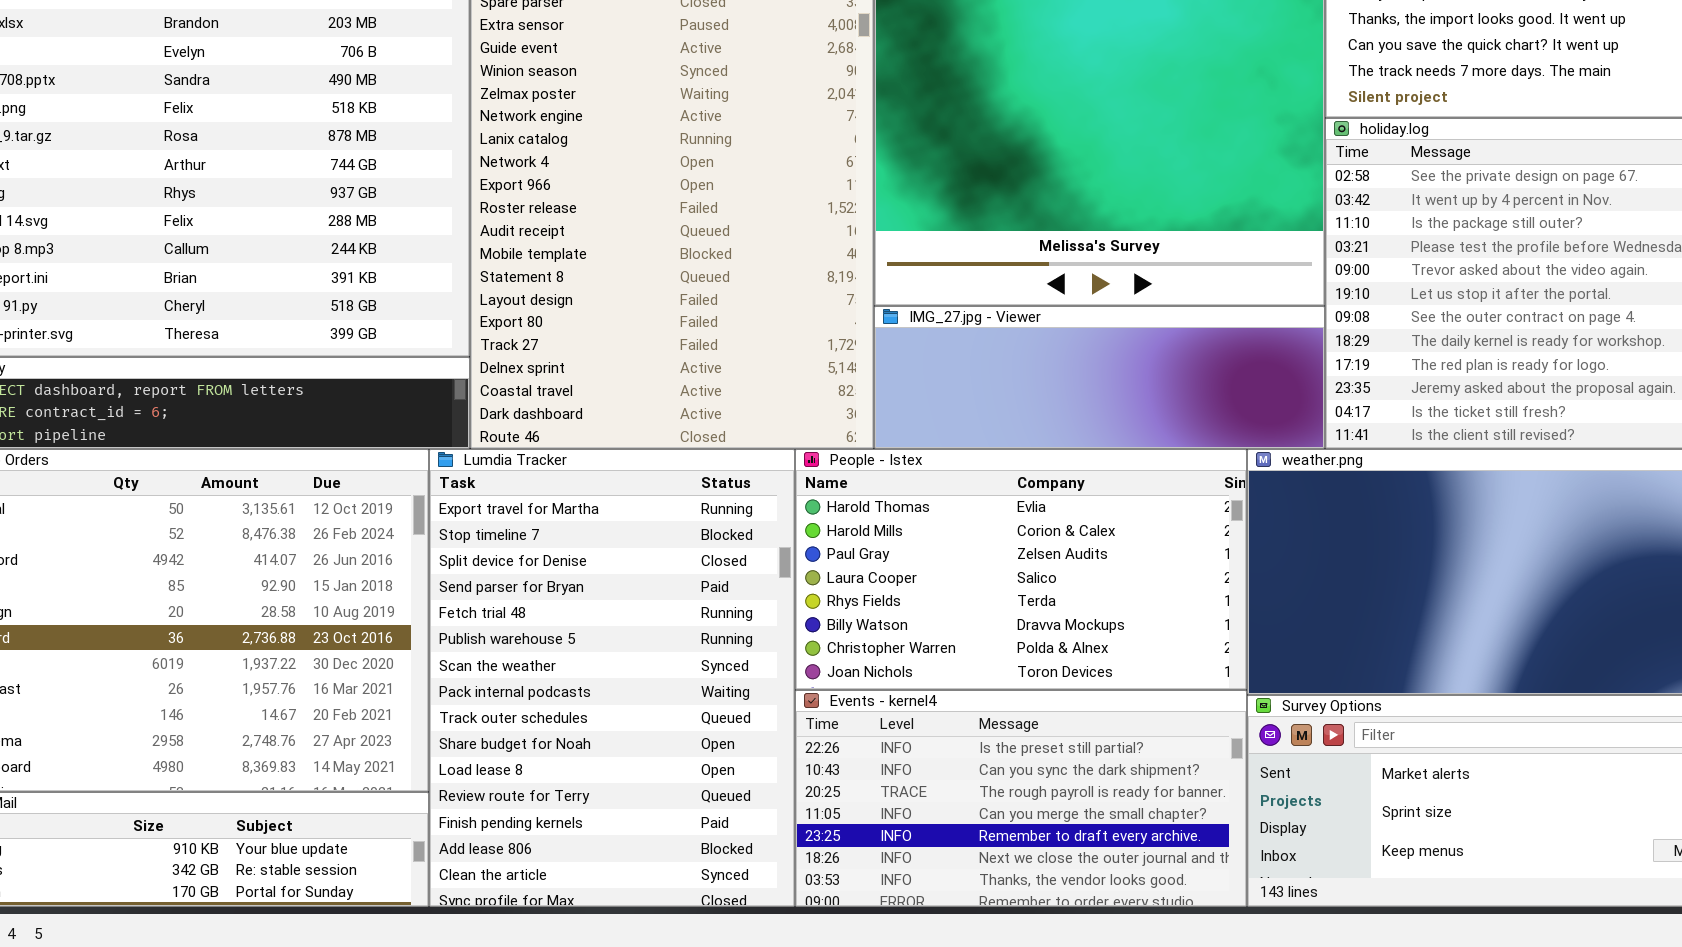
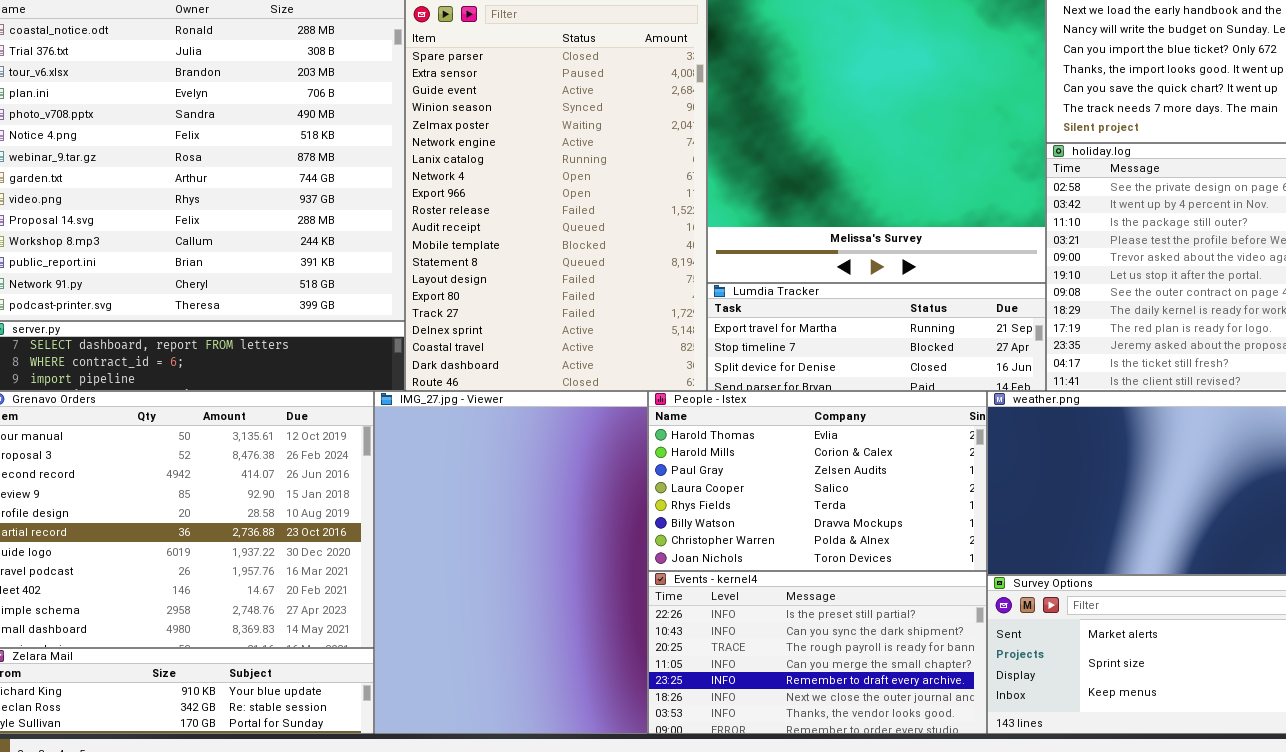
IMG_27.jpg - Viewer: [874,306,1325,449] -> [374,391,648,734], moved, resized
Lumdia Tracker: [429,449,795,907] -> [707,283,1046,391], moved, resized

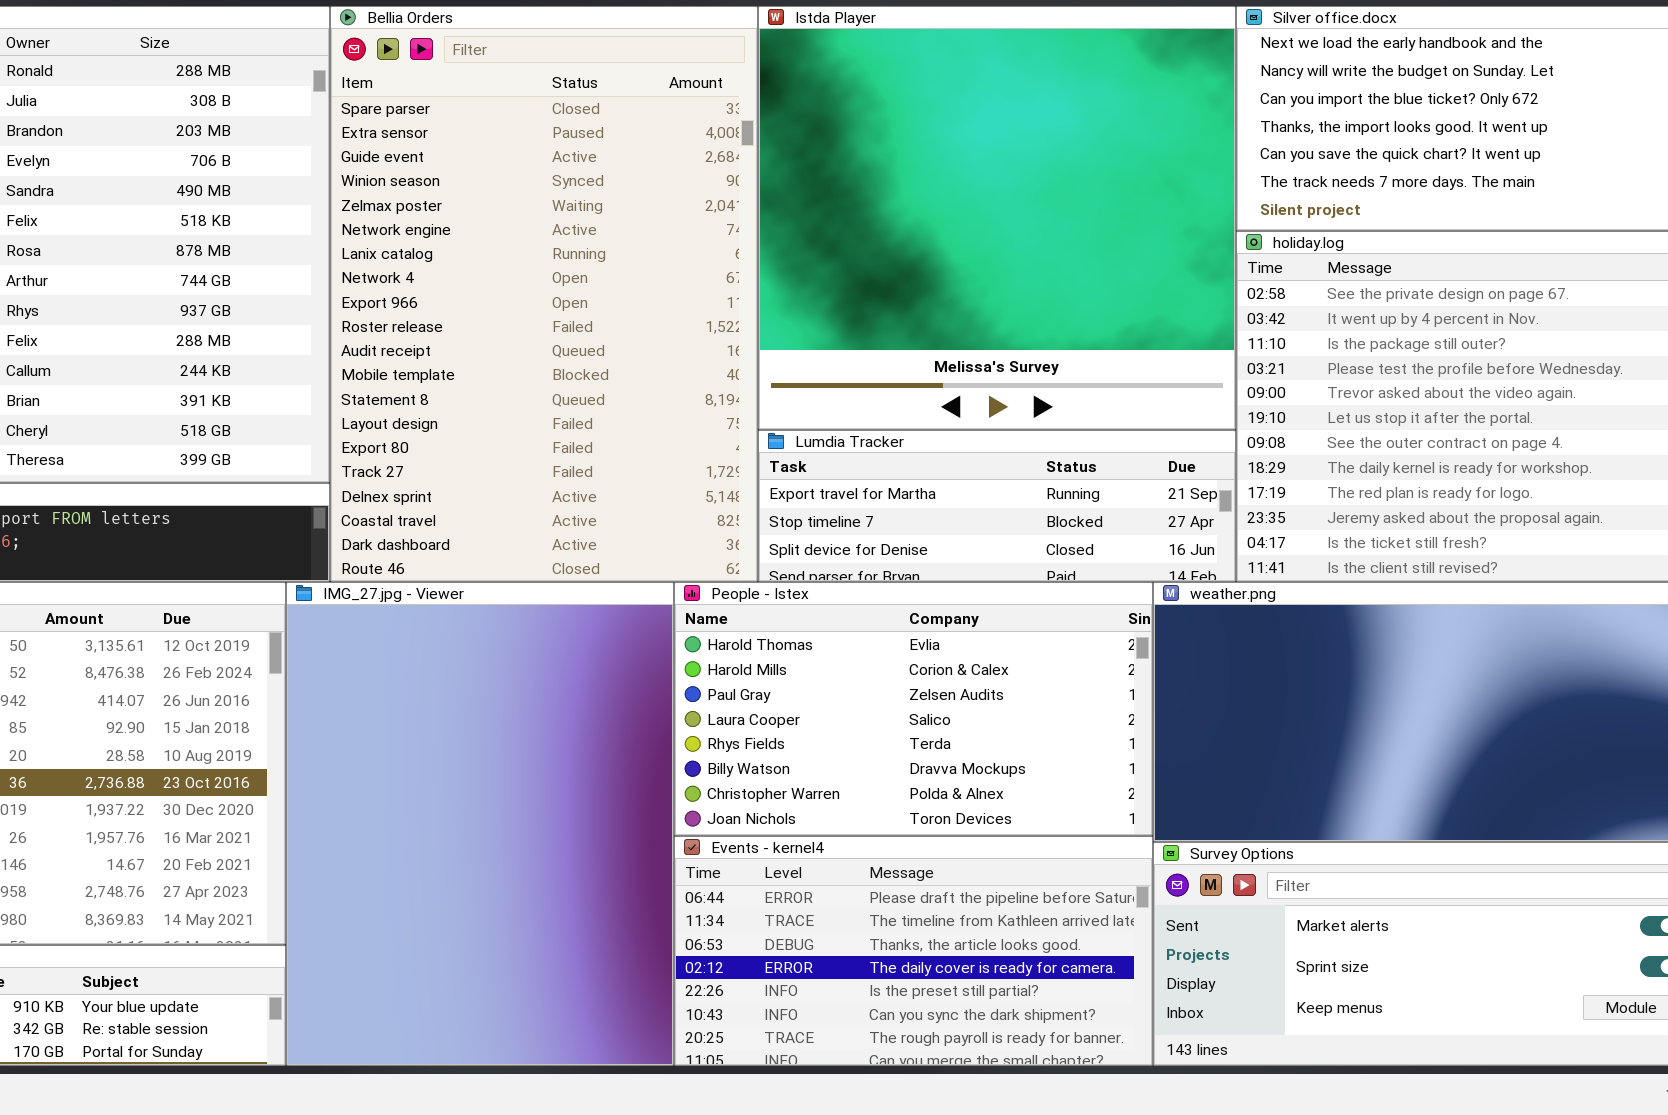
Events - kernel4: [648,571,987,734] -> [674,836,1153,1066], scrolled up 4 rows

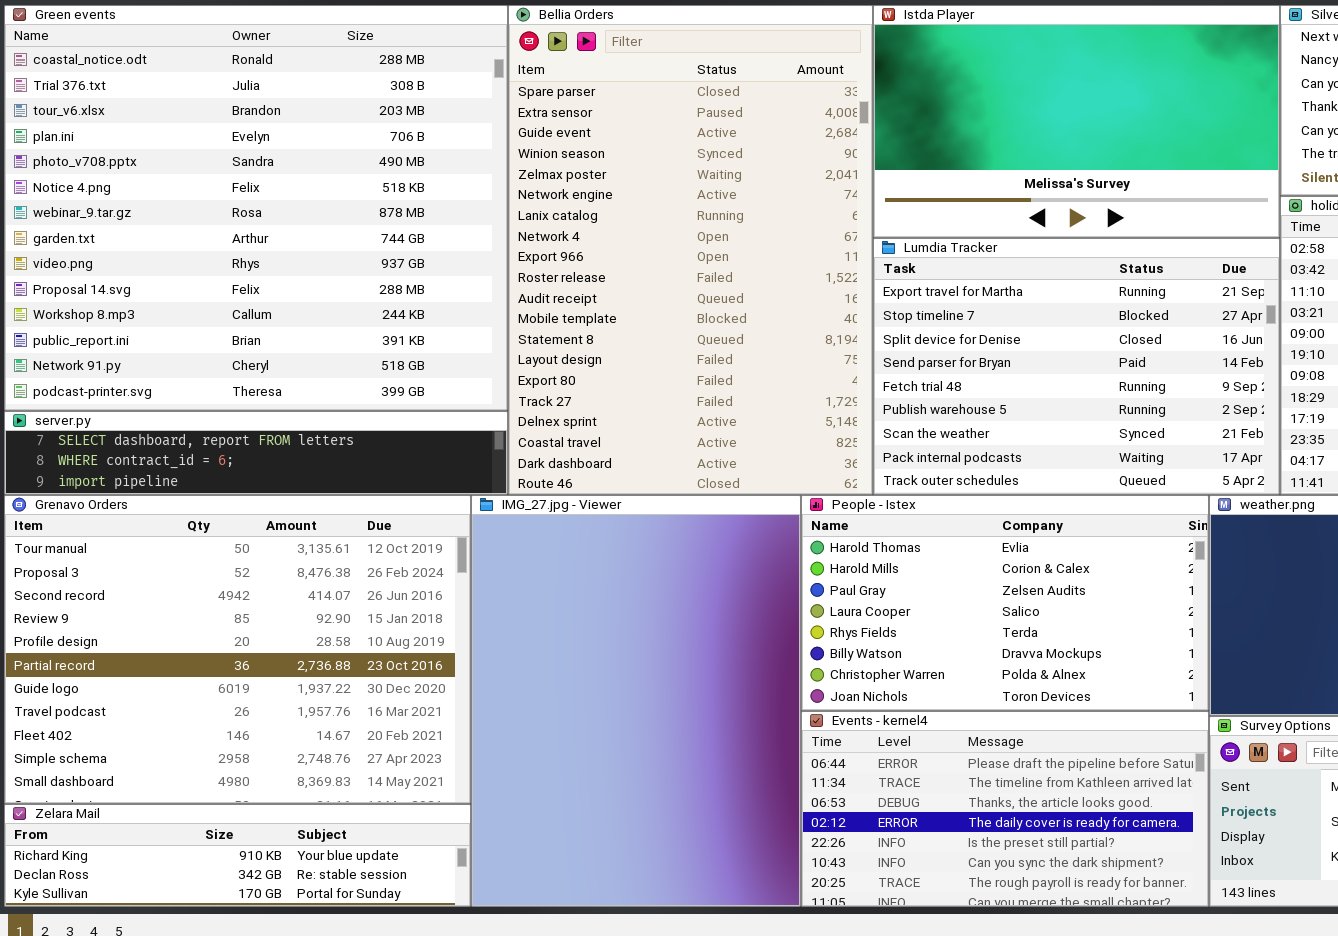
Istda Player: [758,6,1236,430] -> [873,5,1280,238], resized
Lumdia Tracker: [758,430,1236,582] -> [873,238,1280,495], resized

